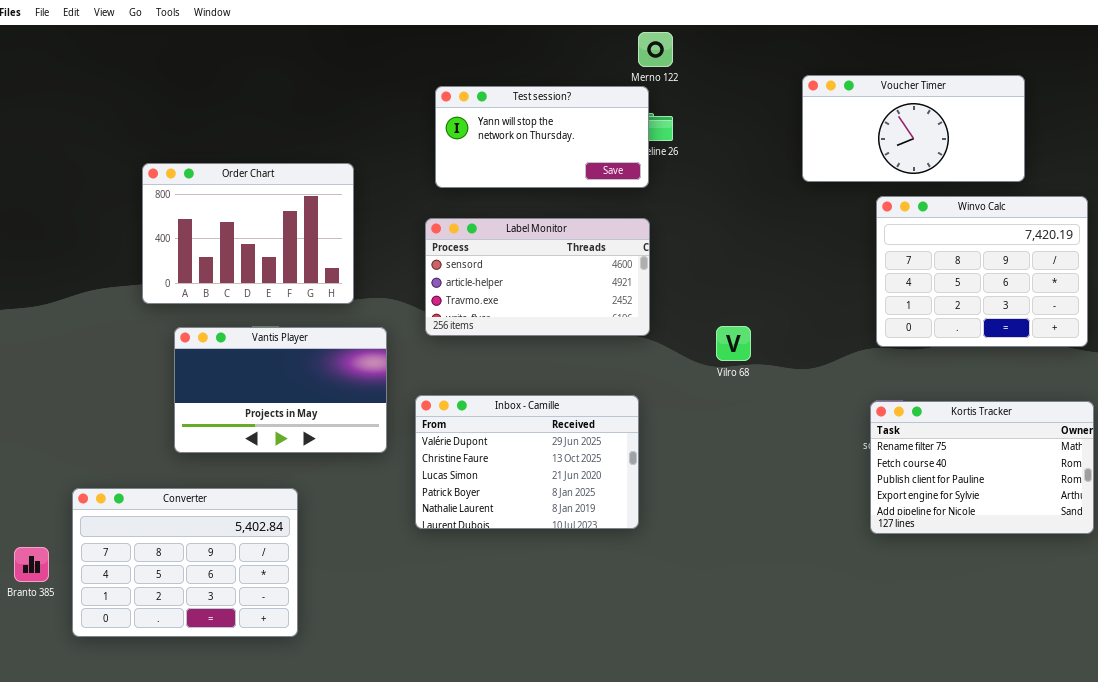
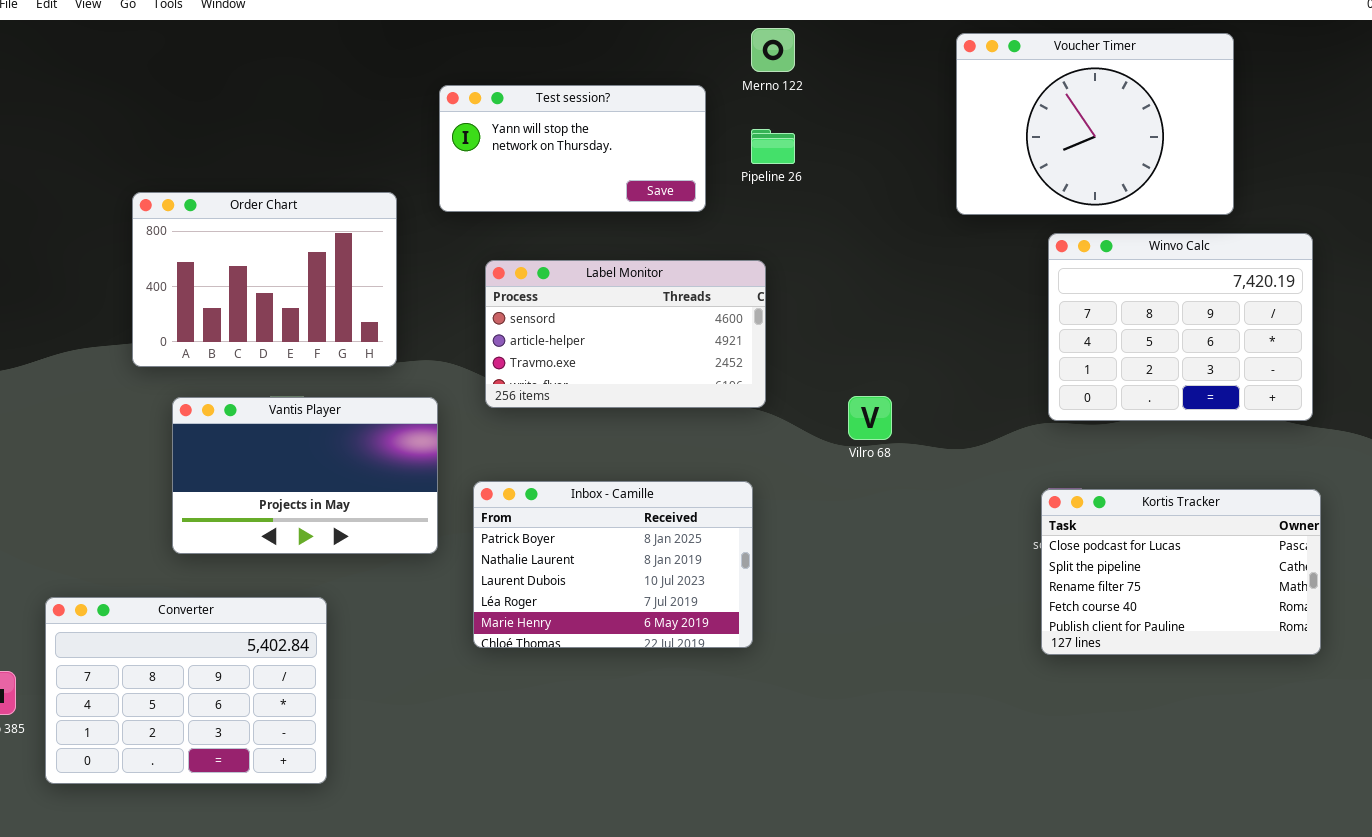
Voucher Timer: [802,75,1025,182] -> [956,33,1234,215], resized
Test session?: [435,86,649,188] -> [439,85,706,212], moved
Inbox - Camille: [415,395,639,529] -> [473,481,753,648], scrolled down 3 rows
Kortis Tracker: [870,401,1094,534] -> [1041,489,1321,655], scrolled up 2 rows

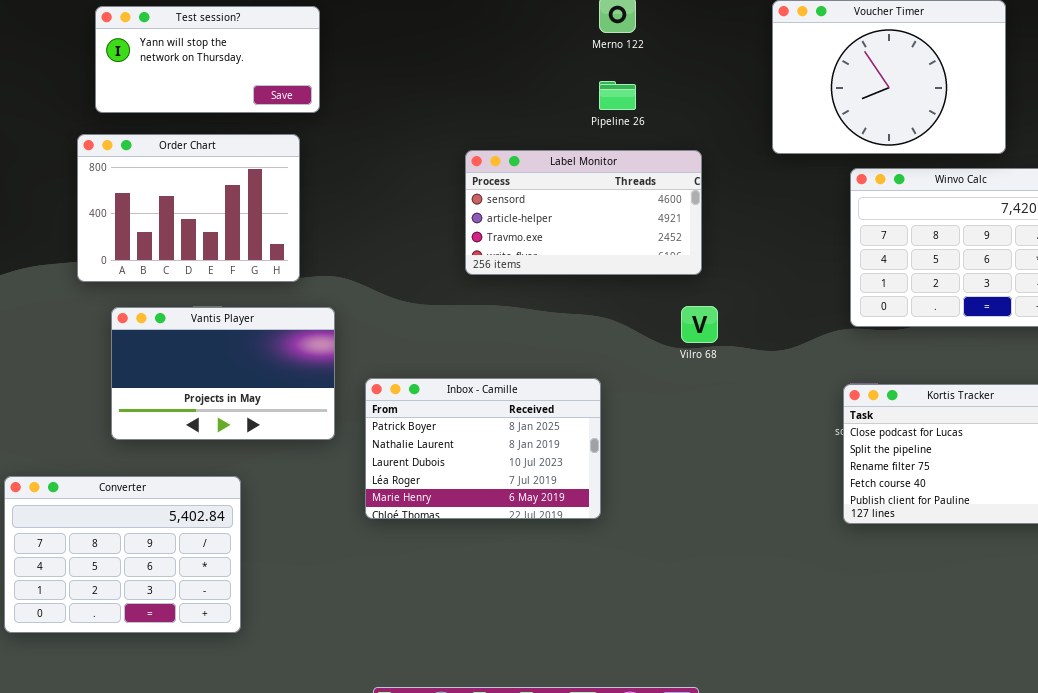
Test session?: [439,85,706,212] -> [95,6,320,113], moved
Label Monitor: [485,260,766,408] -> [465,150,702,275], moved

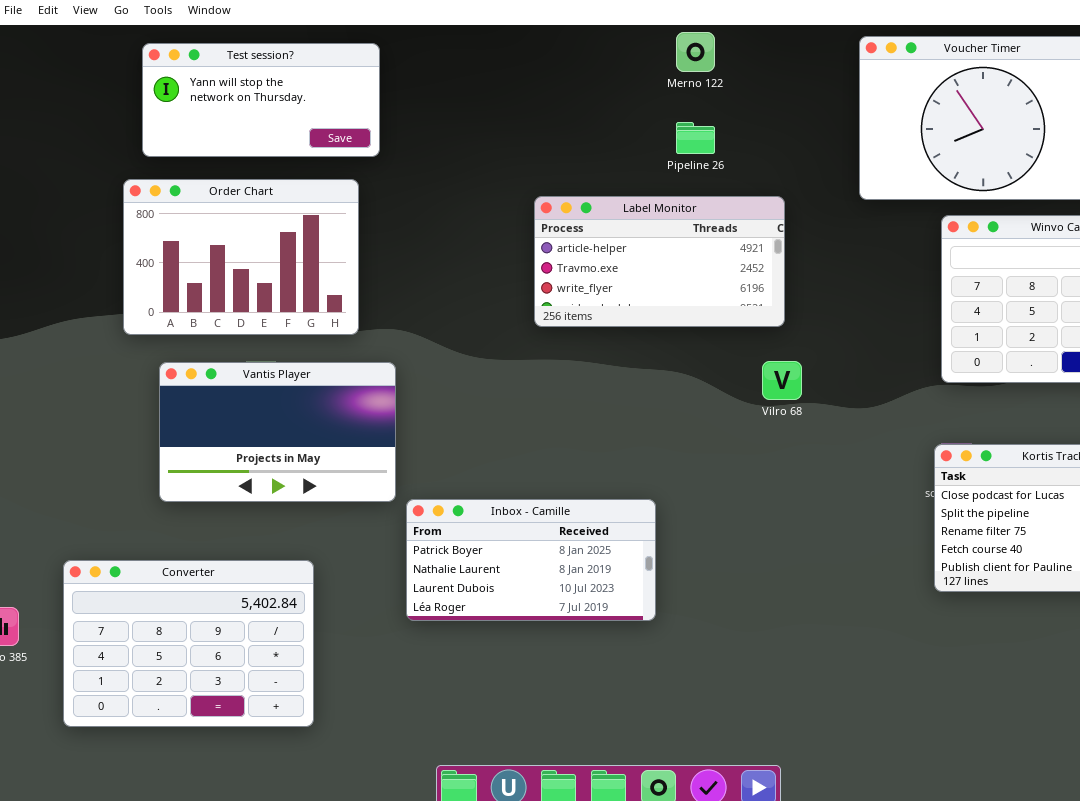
Label Monitor: [465,150,702,275] -> [534,196,785,327], scrolled down 1 row
Inbox - Camille: [365,378,601,519] -> [406,499,656,621], moved, resized
Converter: [4,476,241,633] -> [63,560,314,727], moved

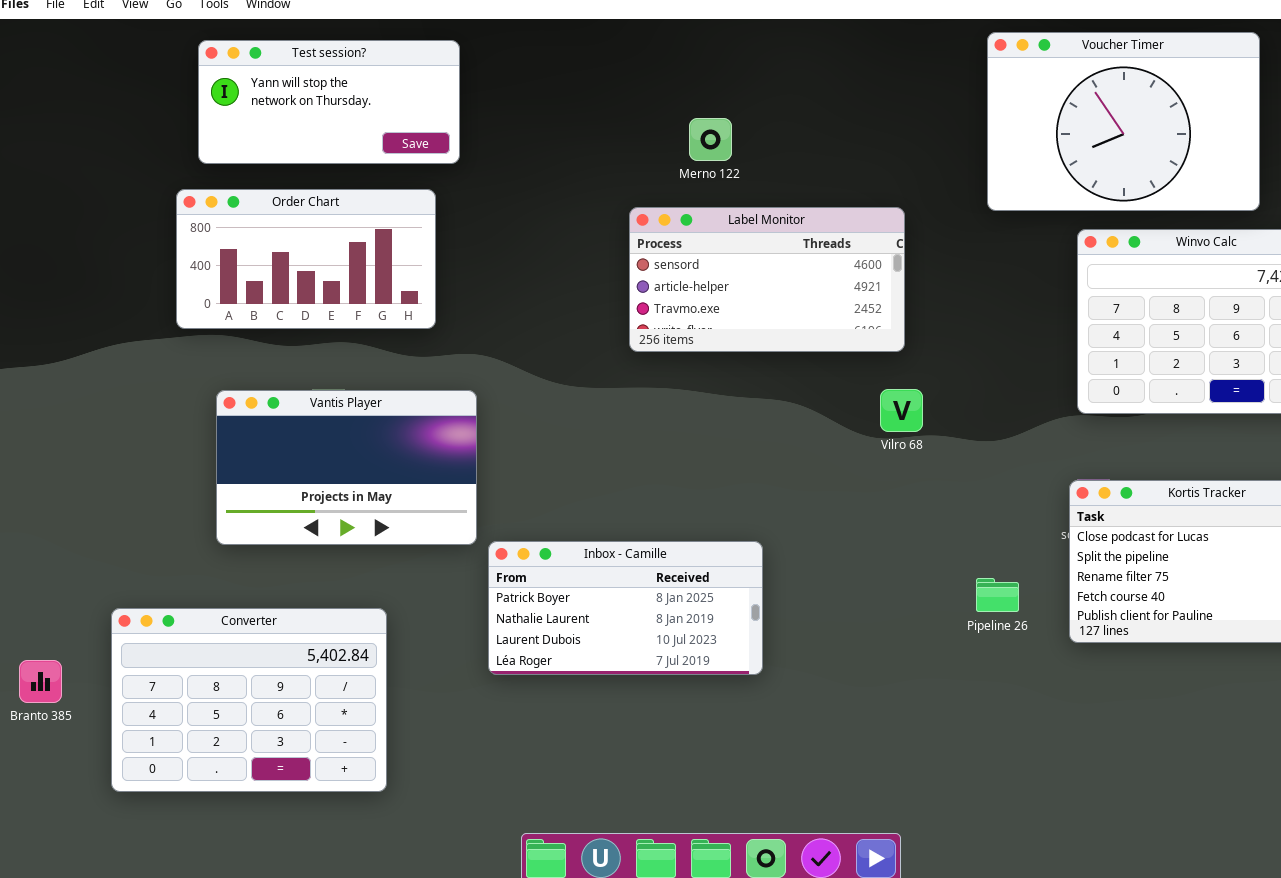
Merno 122: [676,32,715,72] -> [689,118,732,161], moved
Pipeline 26: [676,122,715,154] -> [976,578,1019,612], moved
Order Chart: [123,179,359,335] -> [176,189,436,329], resized
Label Monitor: [534,196,785,327] -> [629,207,905,352], scrolled up 1 row

